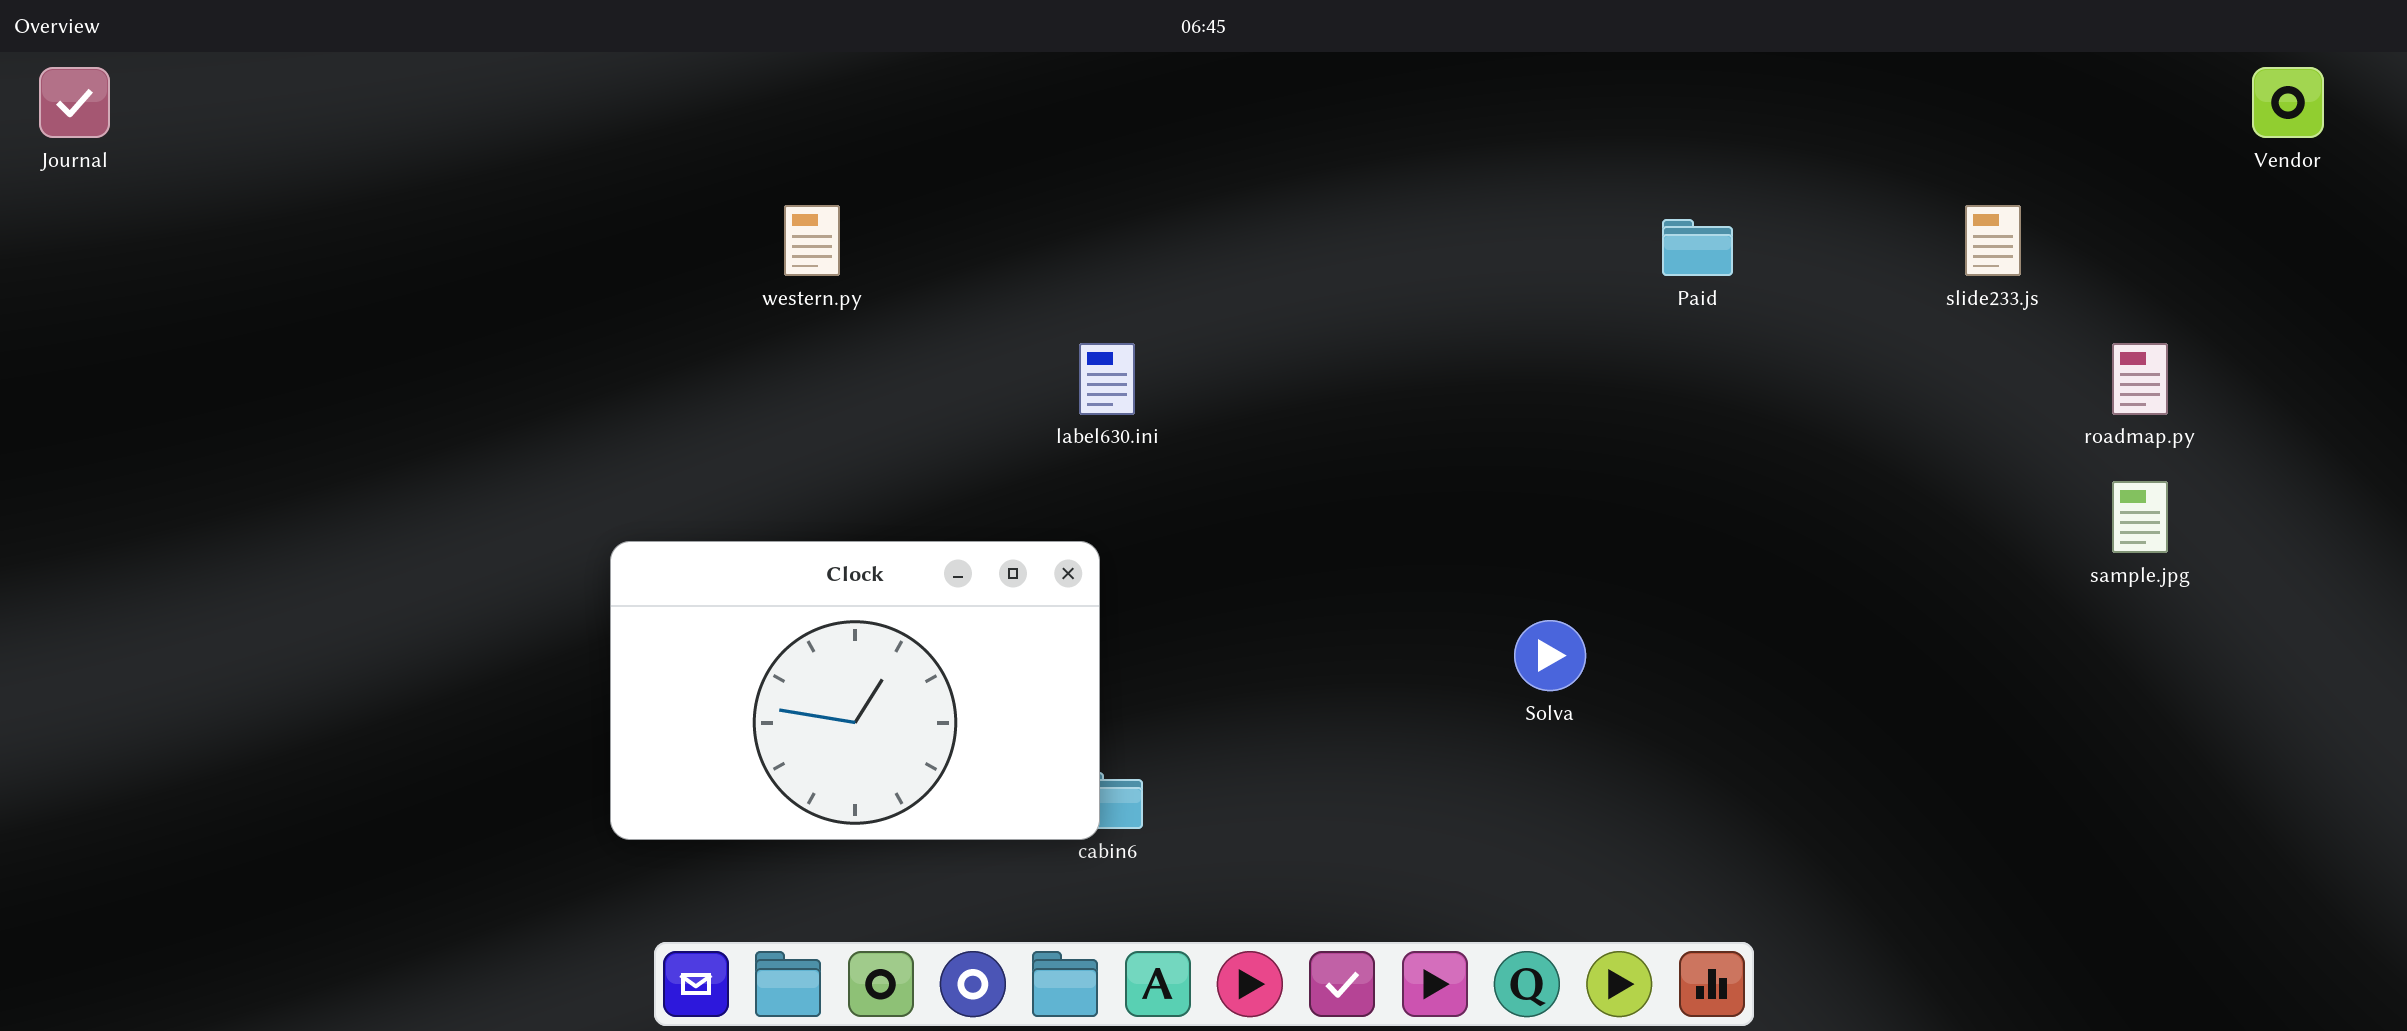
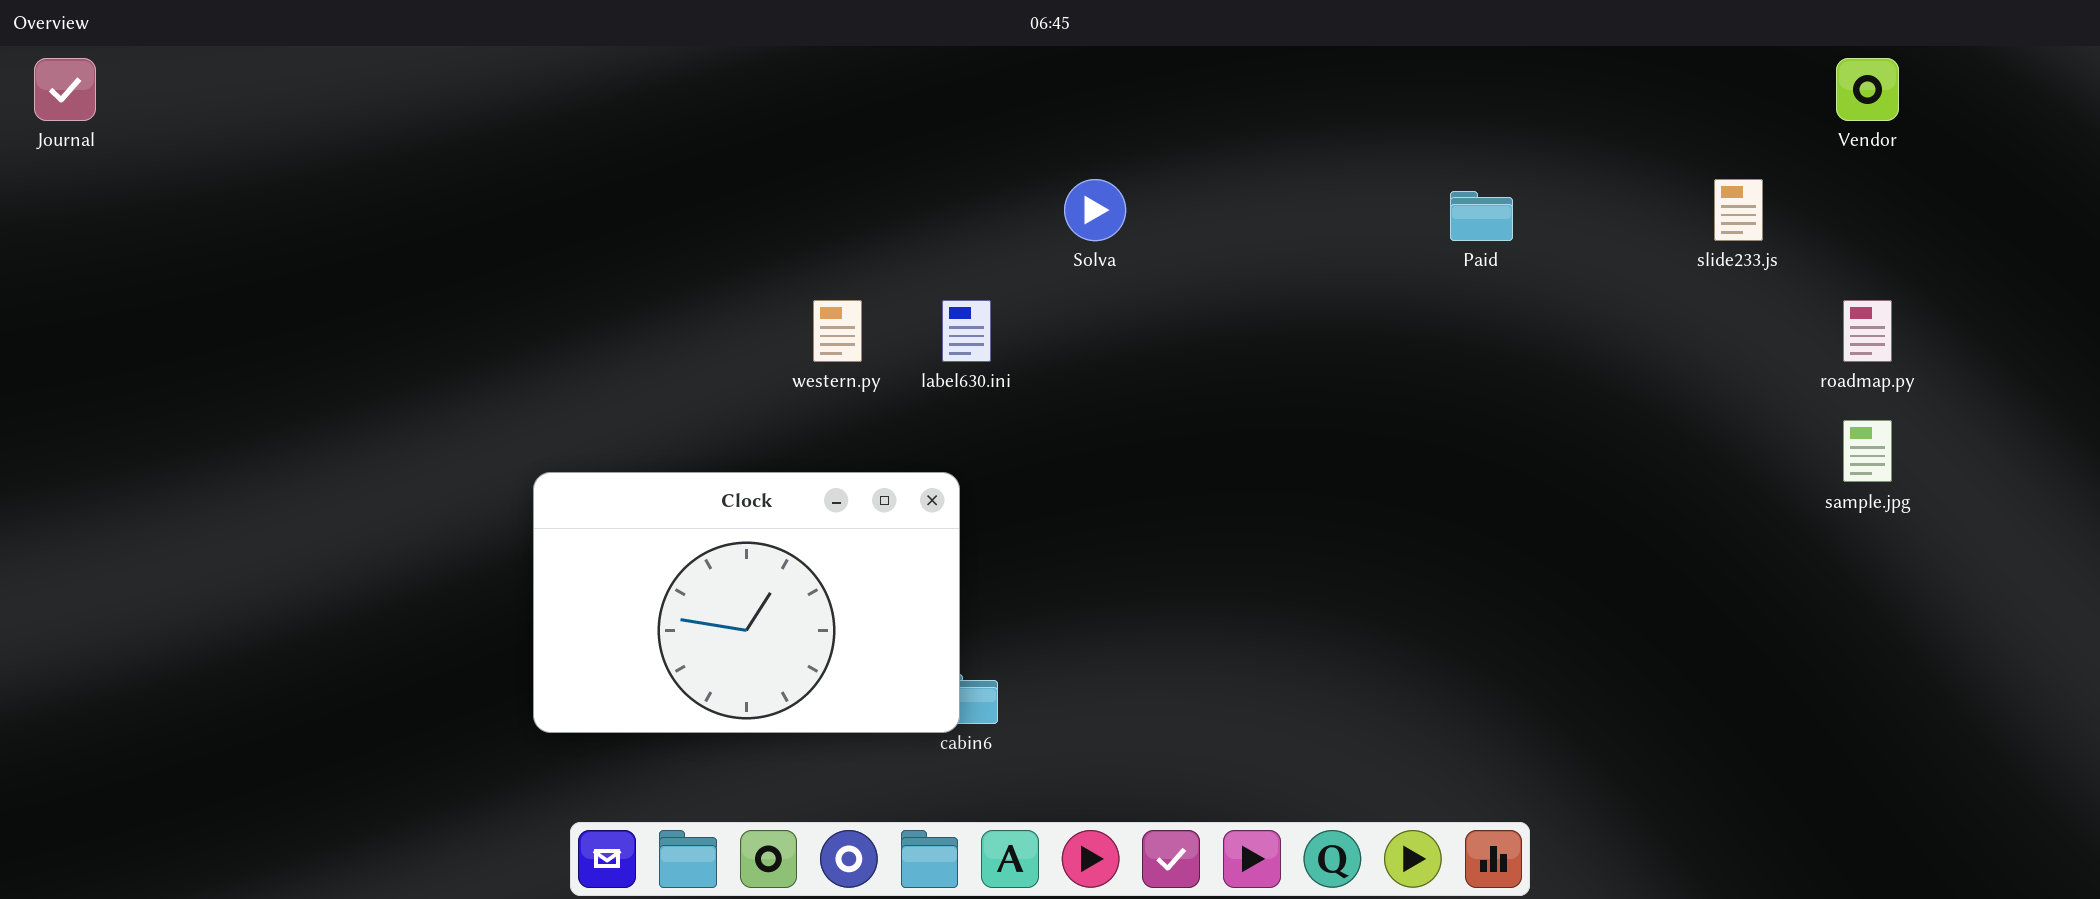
Vendor: [2252,67,2324,138] -> [1836,58,1899,121], moved
western.py: [784,205,840,276] -> [813,300,862,362], moved
Solva: [1514,620,1586,691] -> [1064,179,1126,241], moved

